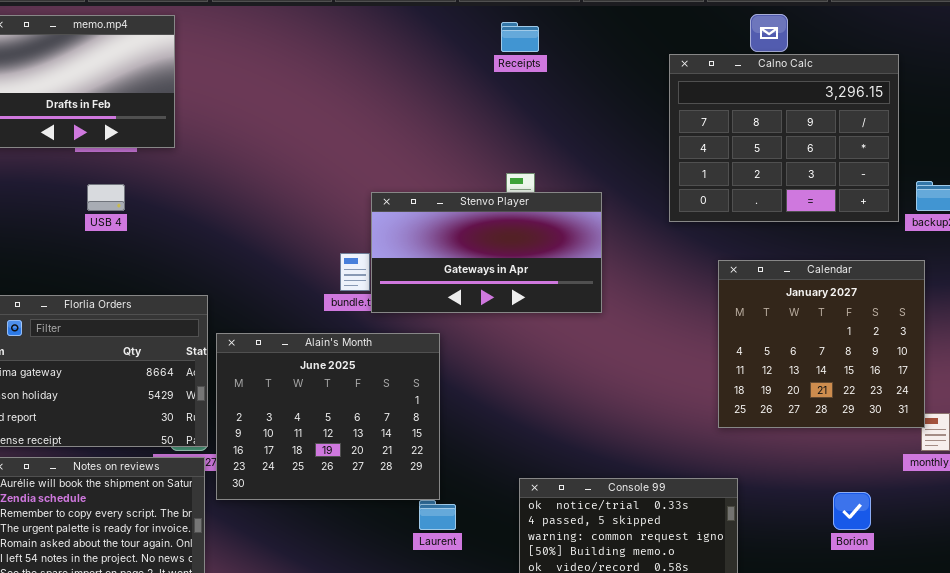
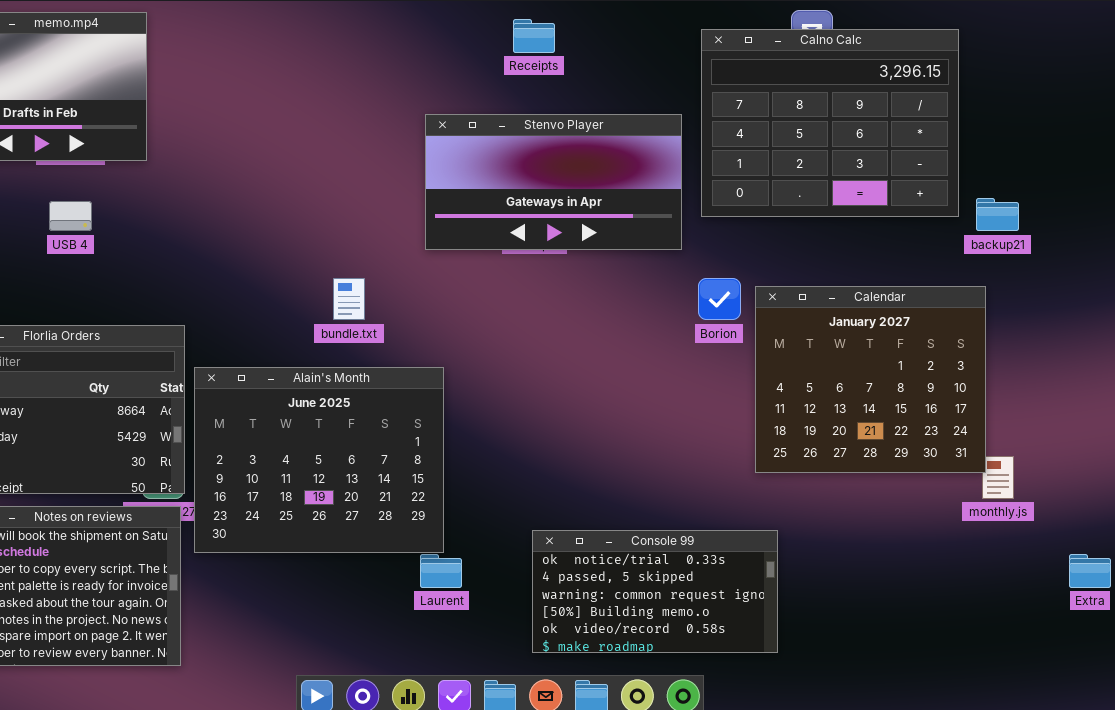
Calno Calc: [669,54,899,222] -> [701,29,959,217], moved
Stenvo Player: [371,192,602,313] -> [425,114,682,250], moved
Borion: [833,492,871,530] -> [698,278,741,320], moved

